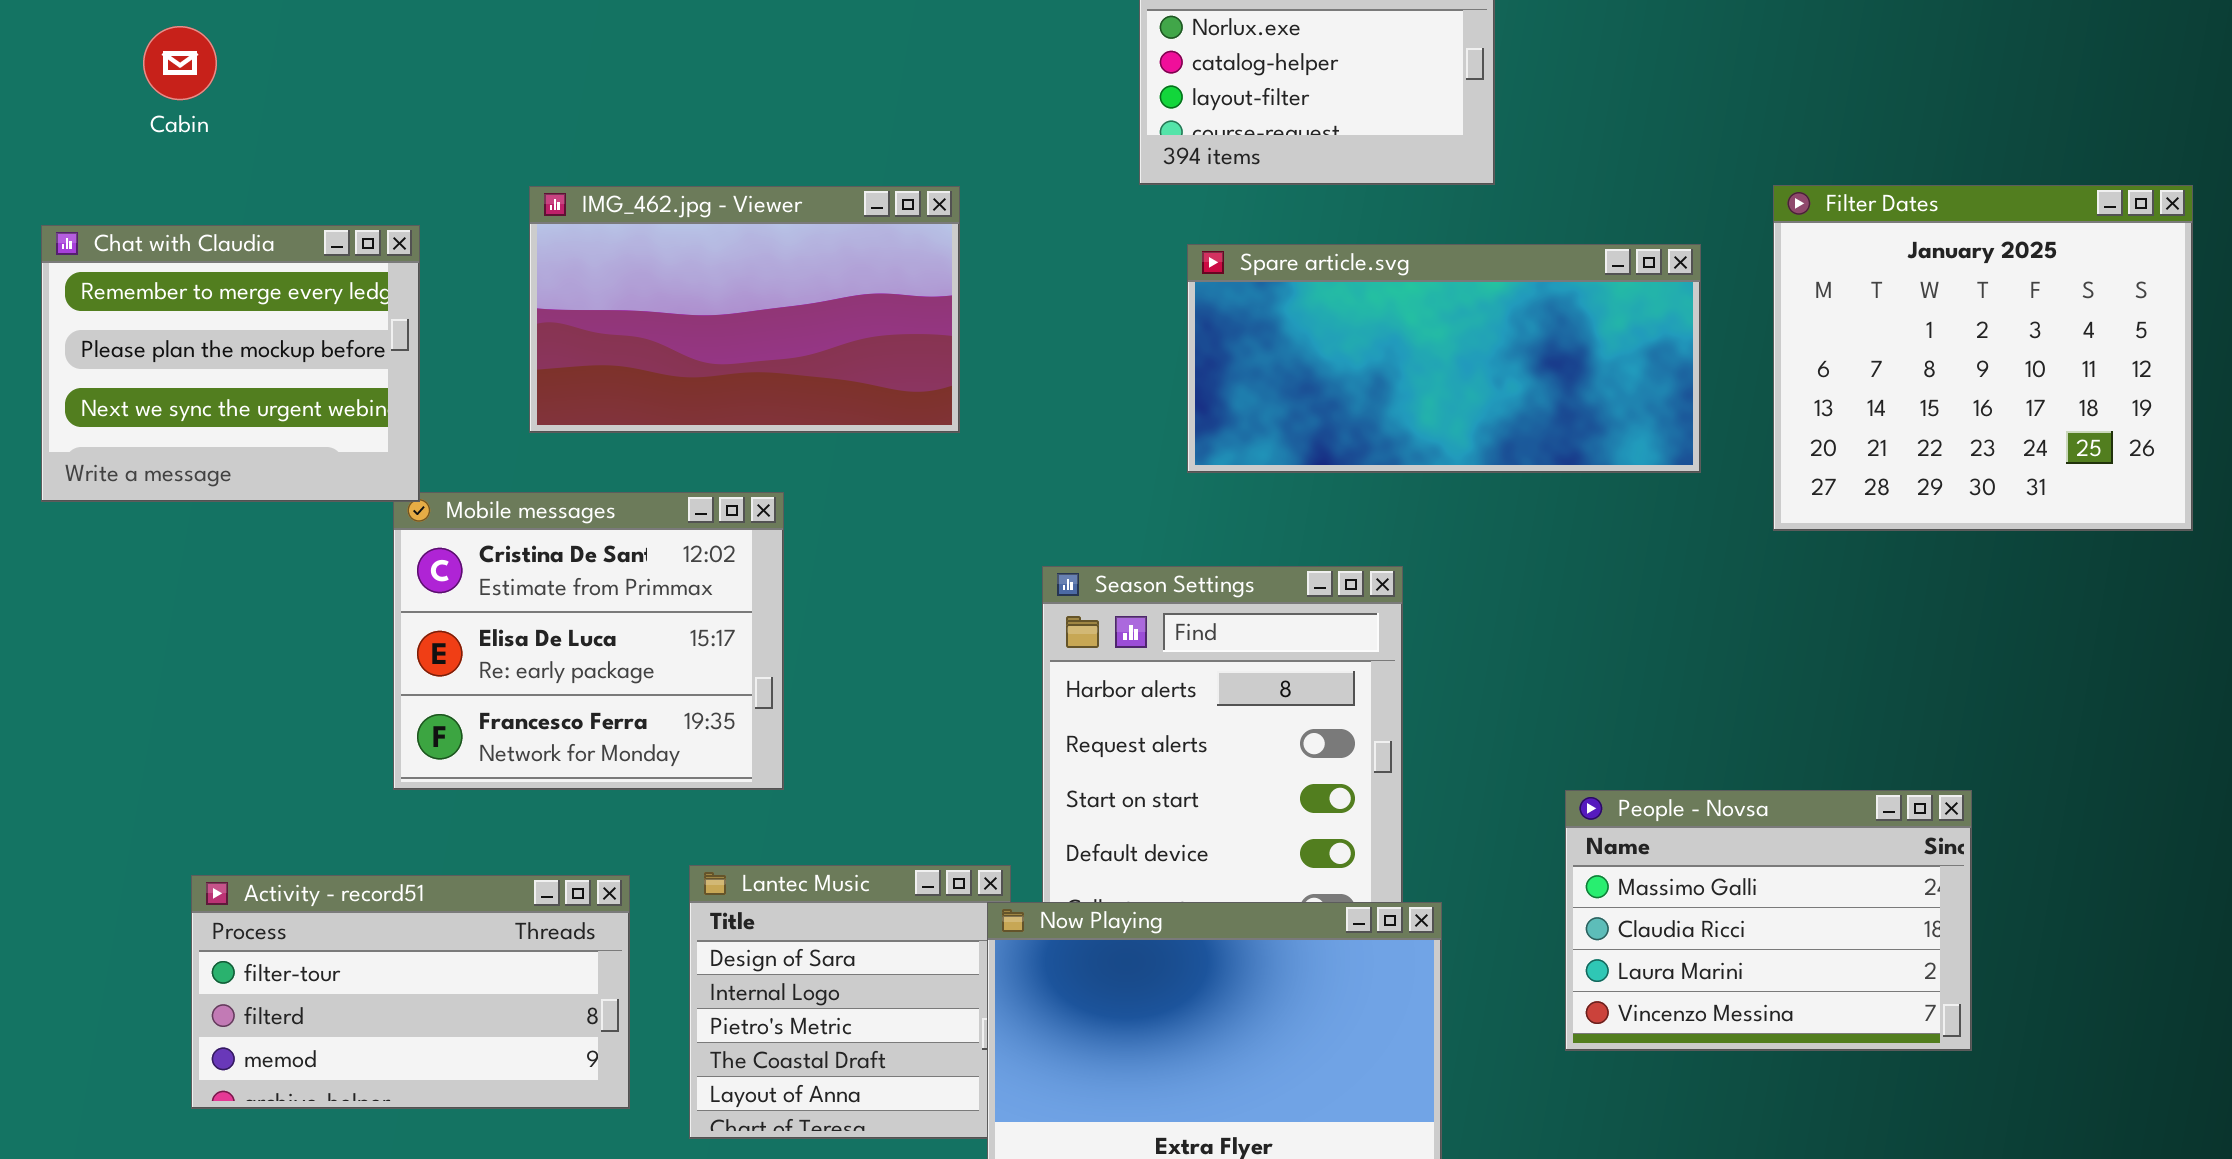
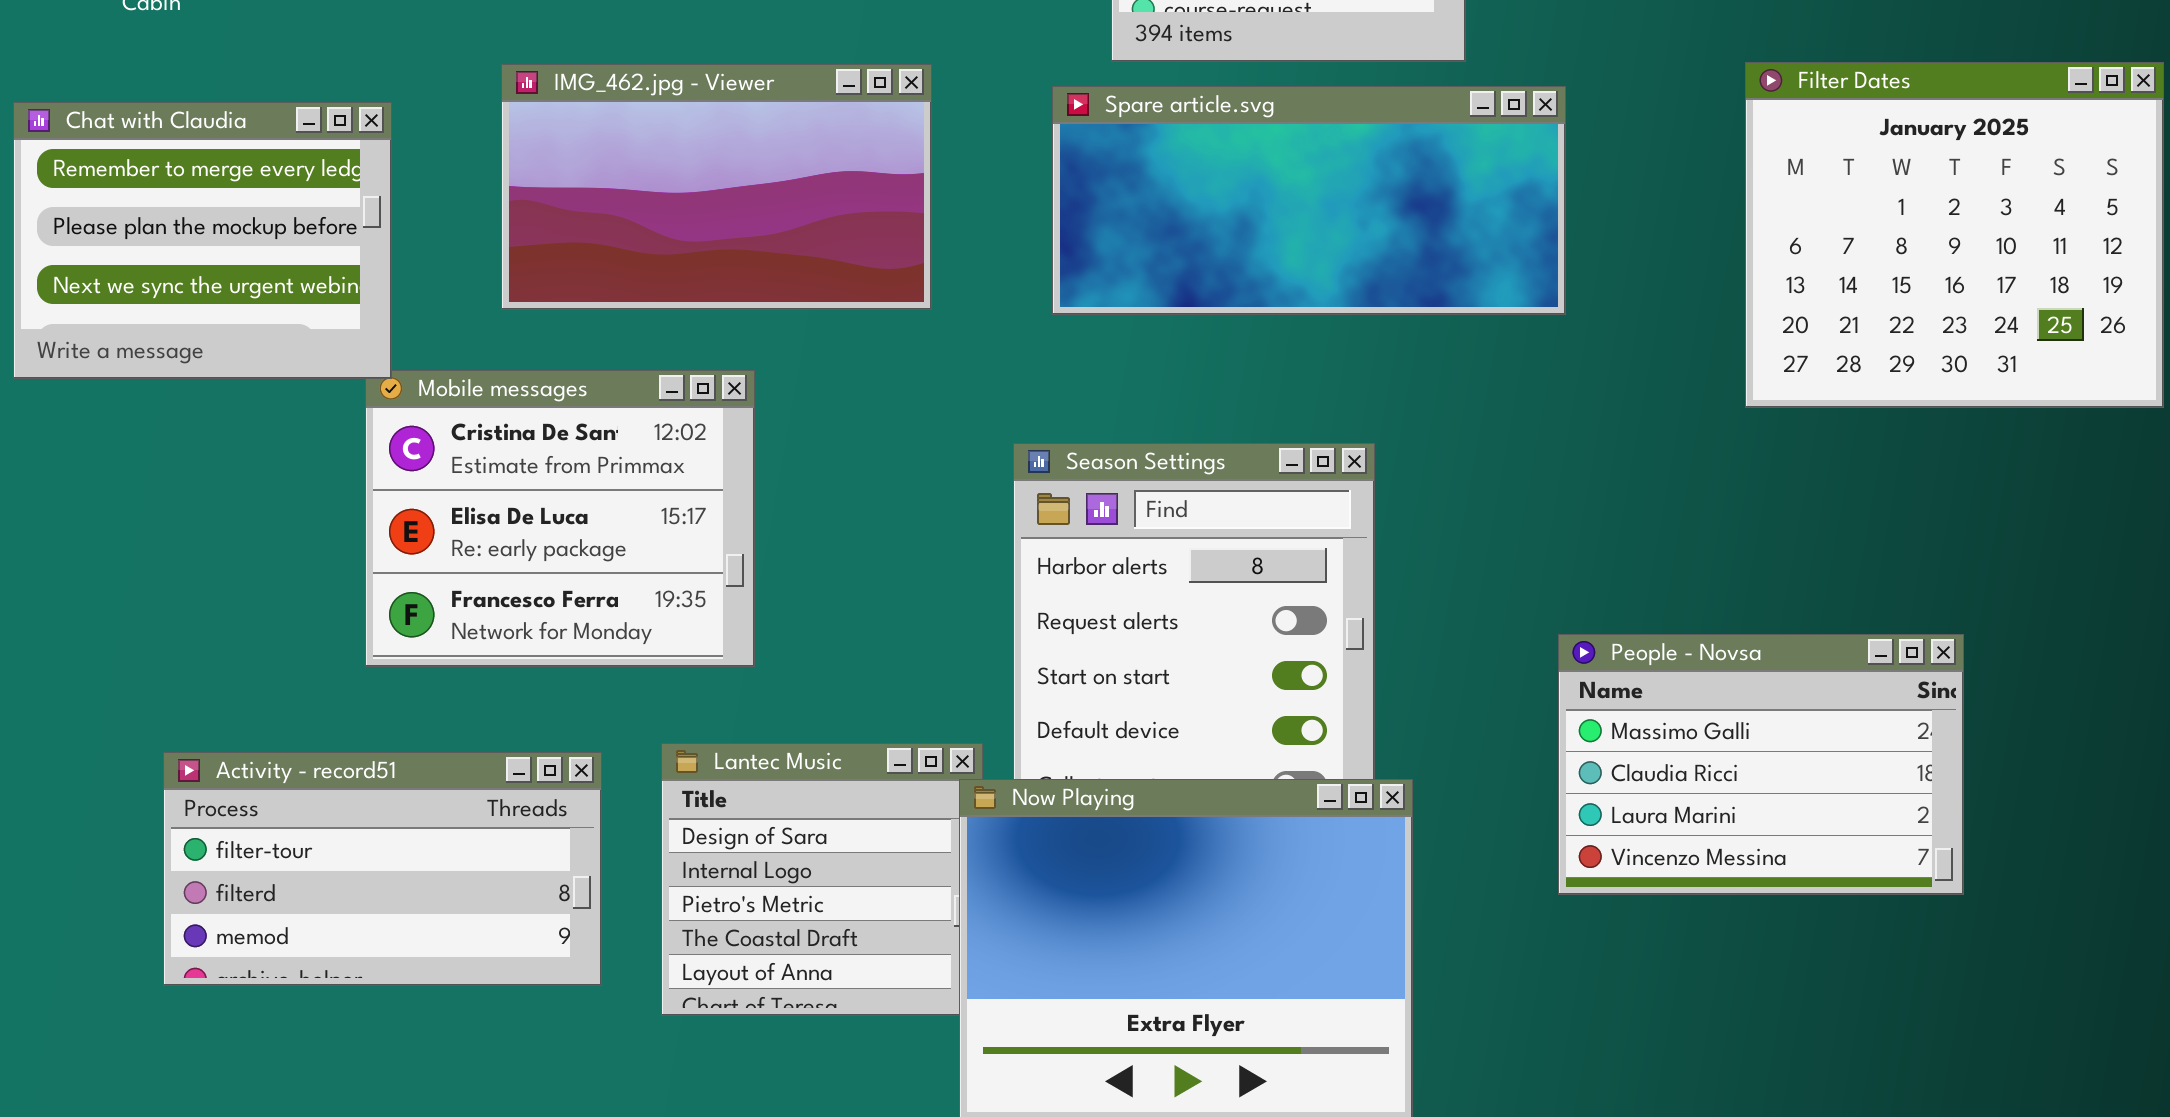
Spare article.svg: [1187,244,1701,473] -> [1052,86,1566,315], moved
People - Novsa: [1565,790,1972,1051] -> [1558,634,1964,895], moved

